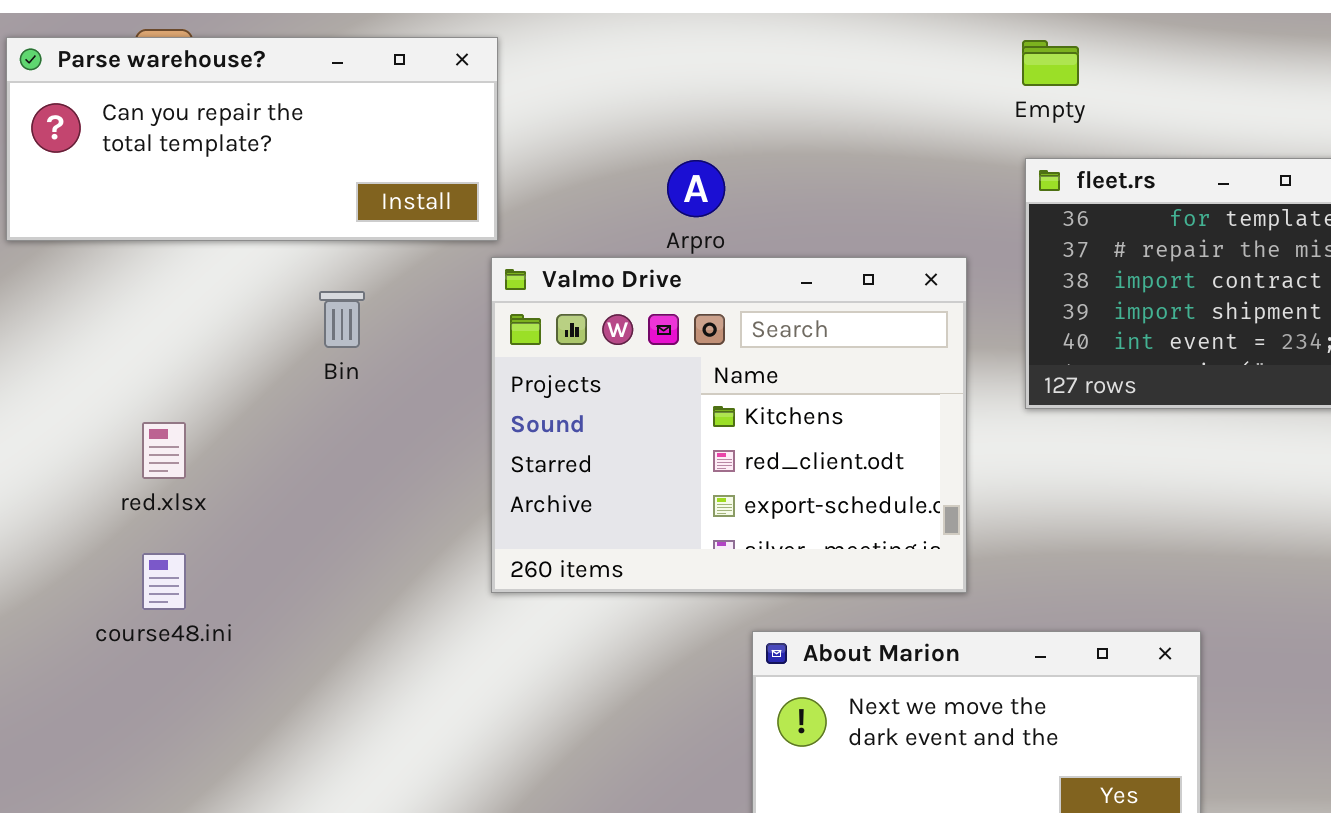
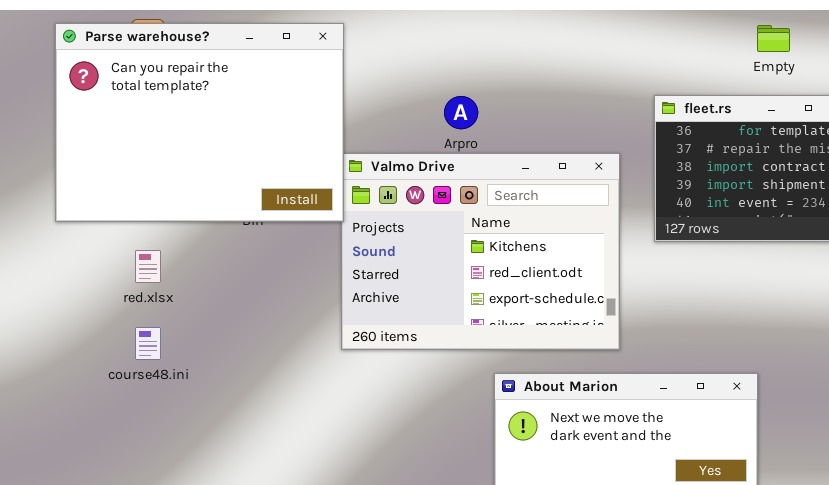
Parse warehouse?: [6,37,498,241] -> [55,23,344,222], resized
Empty: [1022,40,1079,86] -> [757,25,790,52], moved

